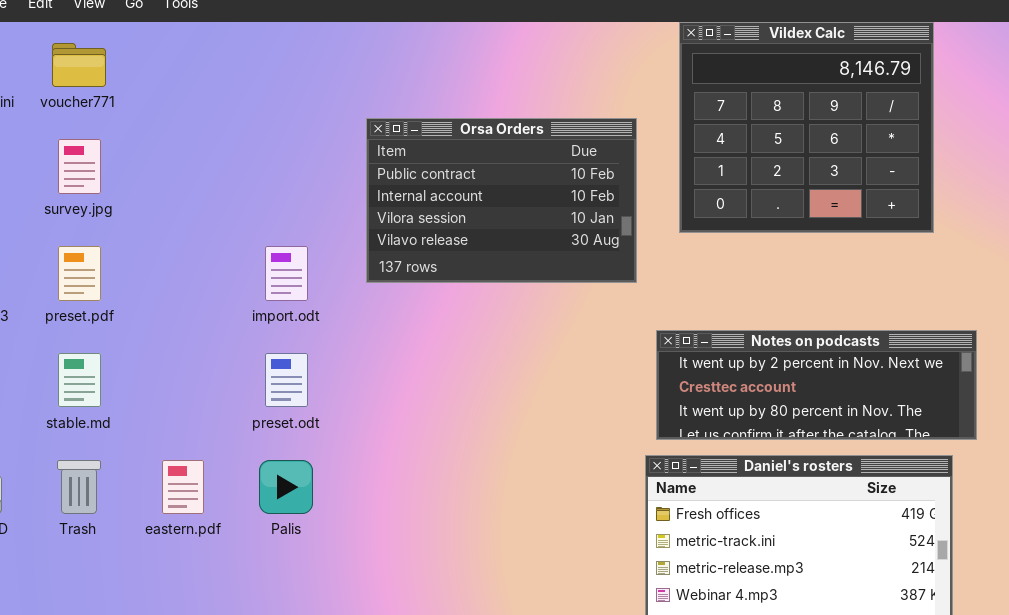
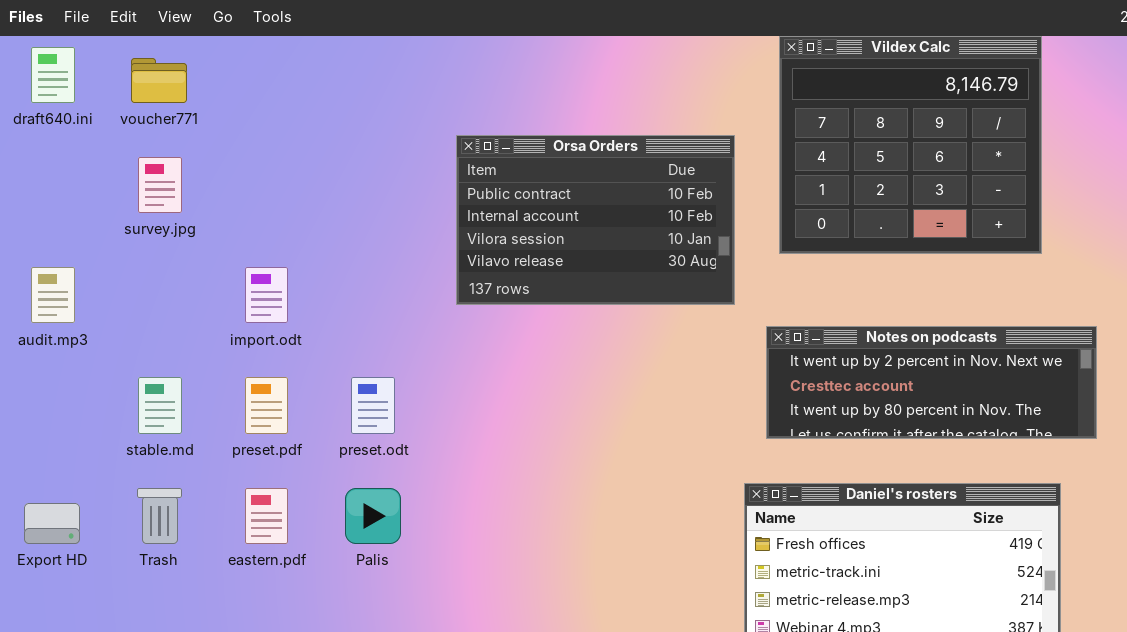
preset.pdf: [58,246,101,301] -> [245,377,288,434], moved
import.odt: [265,246,308,301] -> [245,267,288,323], moved
Notes on podcasts: [656,330,977,440] -> [766,326,1097,439], moved

